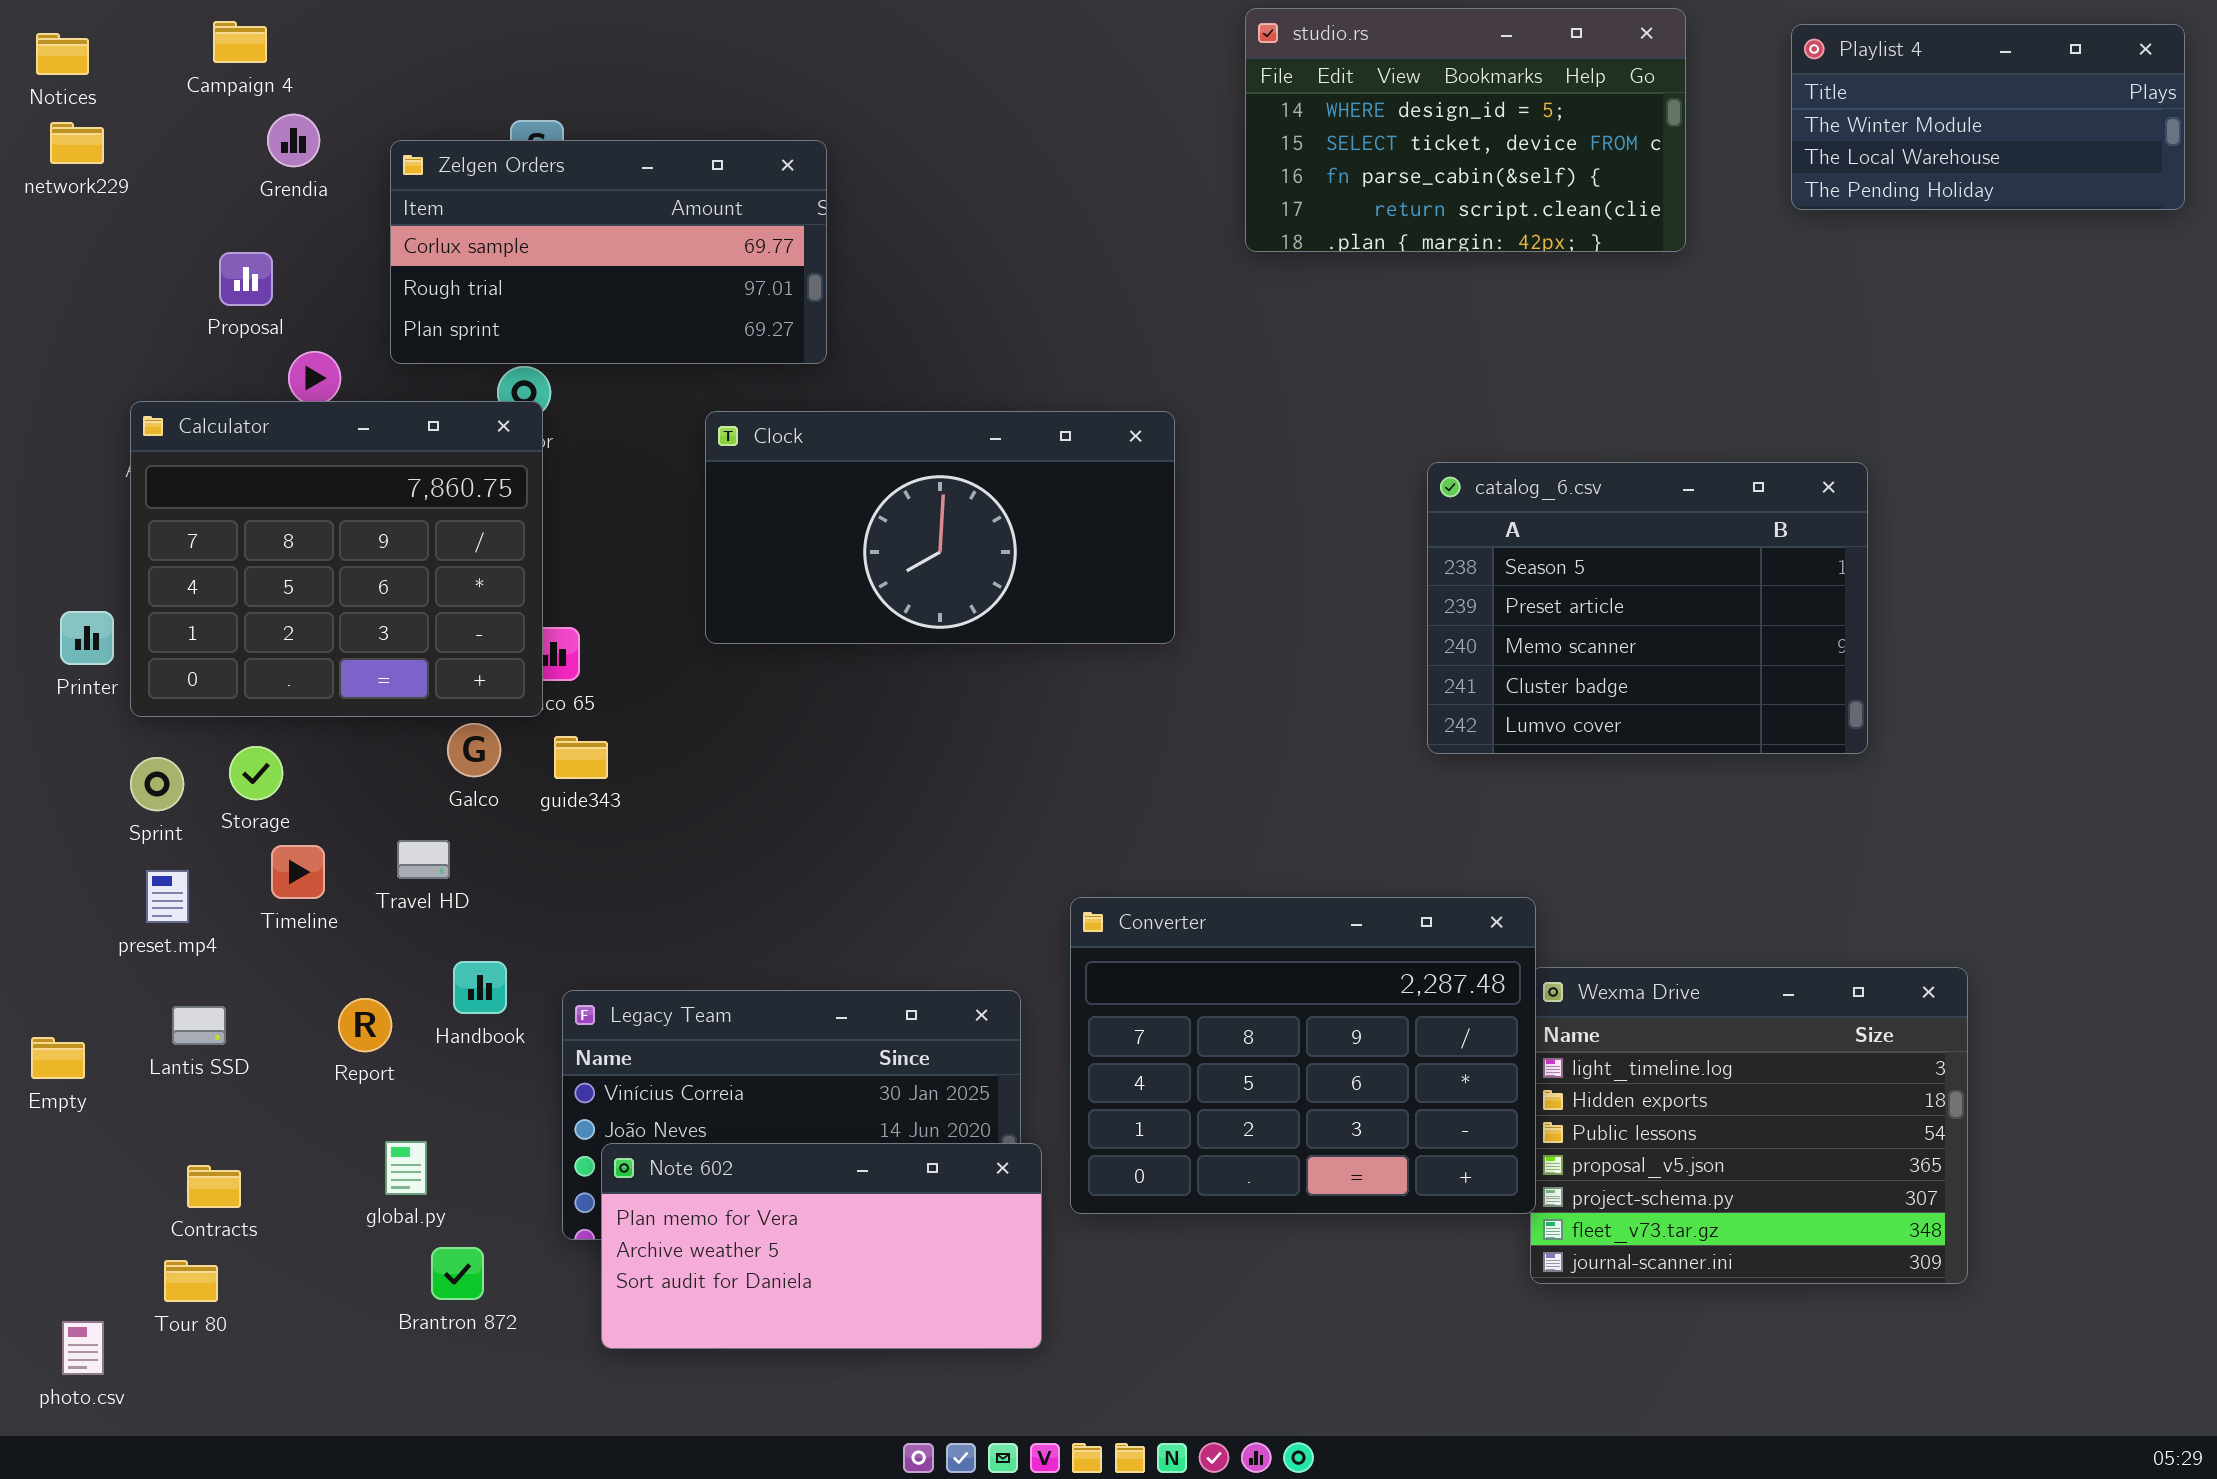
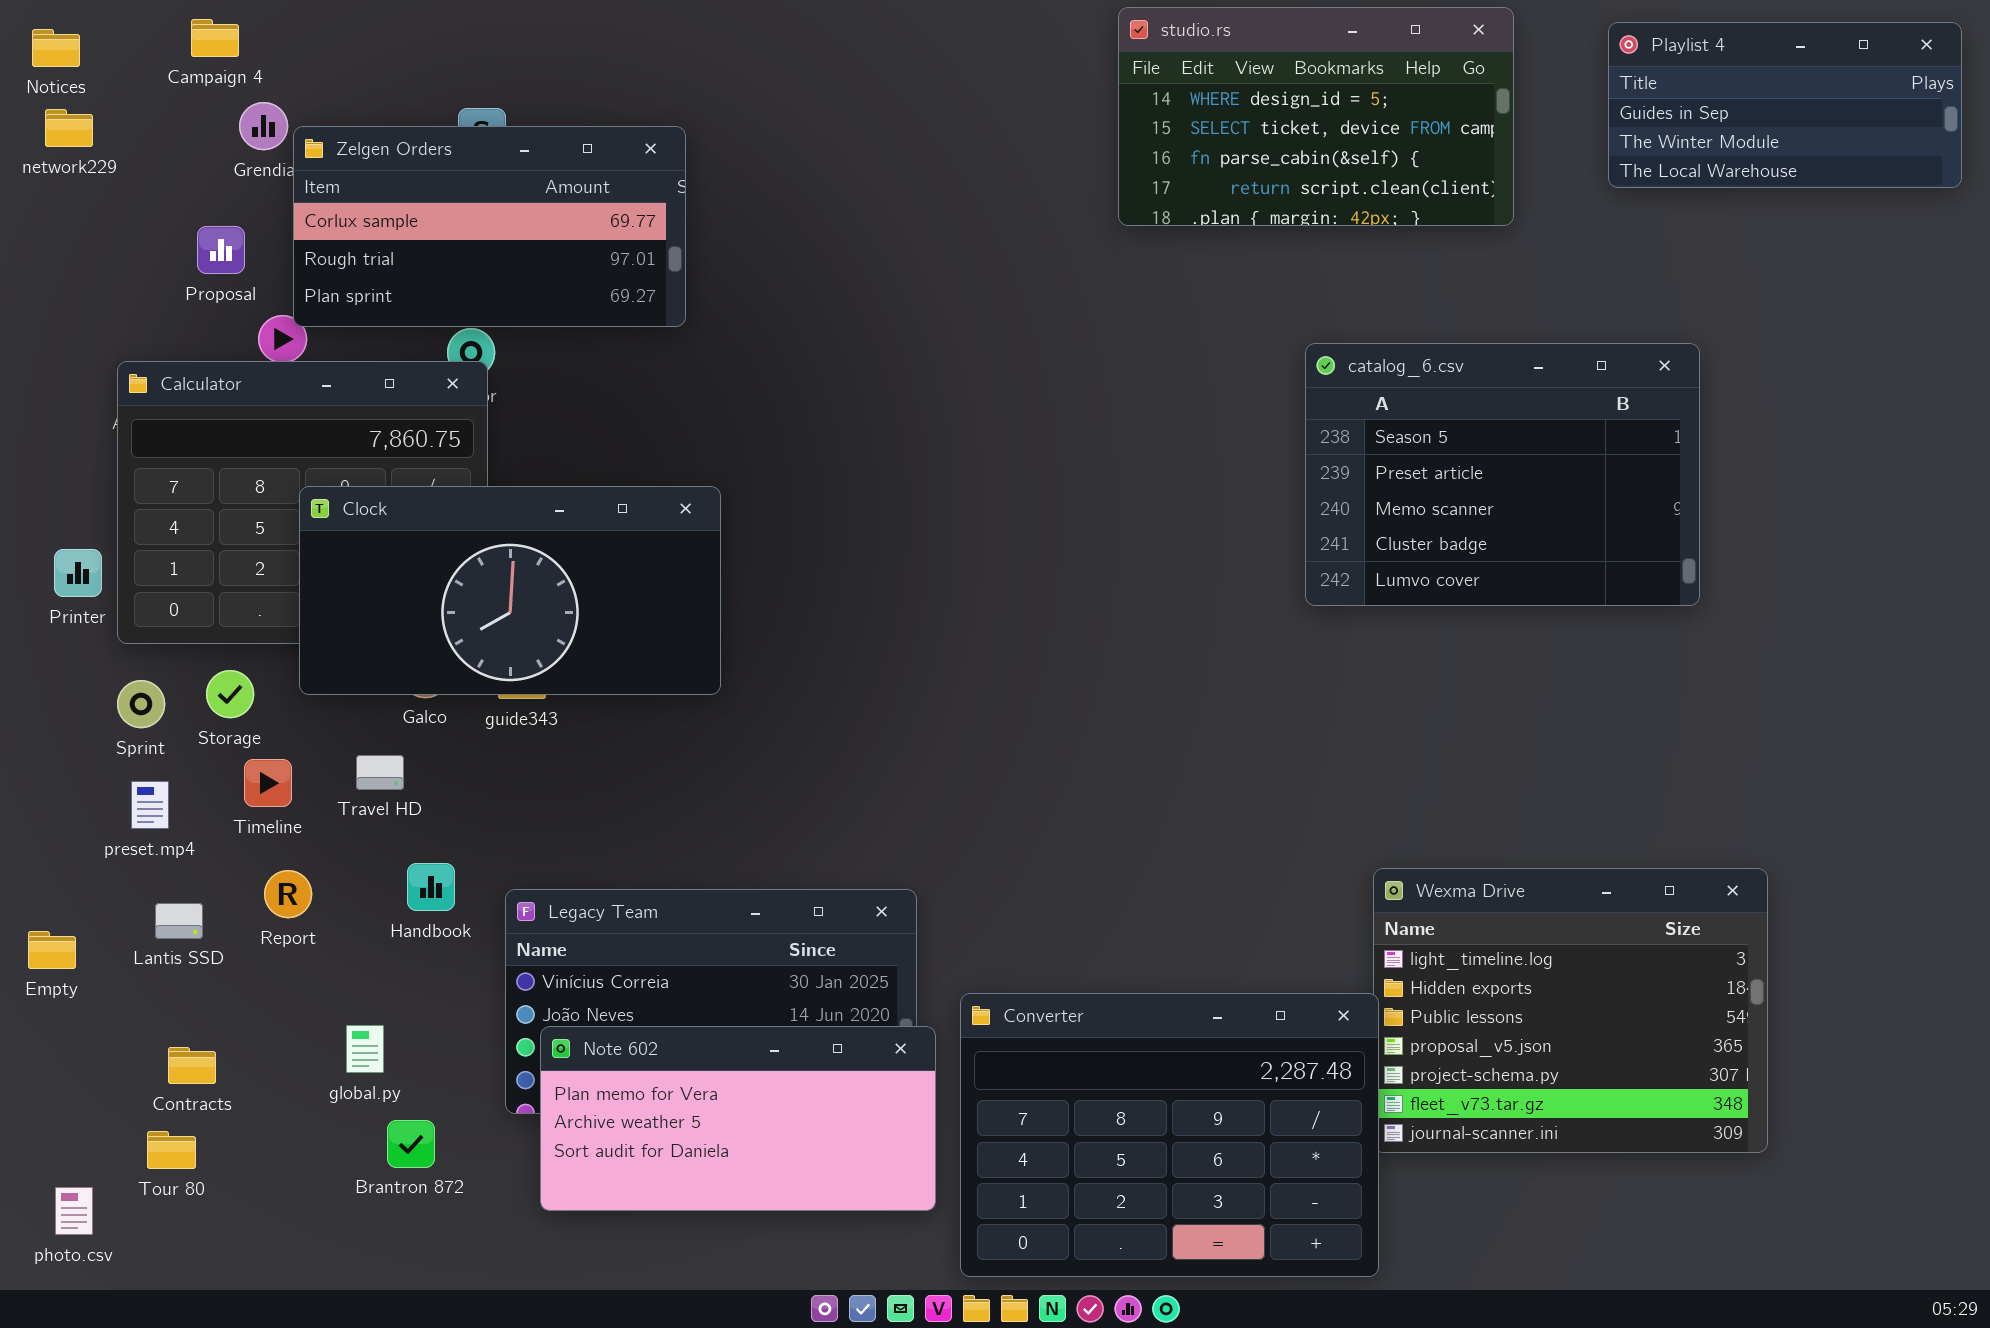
Playlist 4: [1791,24,2185,210] -> [1608,22,1962,188], scrolled up 1 row
Zelgen Orders: [390,140,827,364] -> [293,126,686,327], moved
Clock: [705,411,1175,644] -> [299,486,721,695], moved
catalog_6.csv: [1427,462,1868,754] -> [1305,343,1700,606], moved
Converter: [1070,897,1536,1214] -> [960,993,1379,1277], moved
Report: [338,998,392,1052] -> [264,870,312,918], moved

